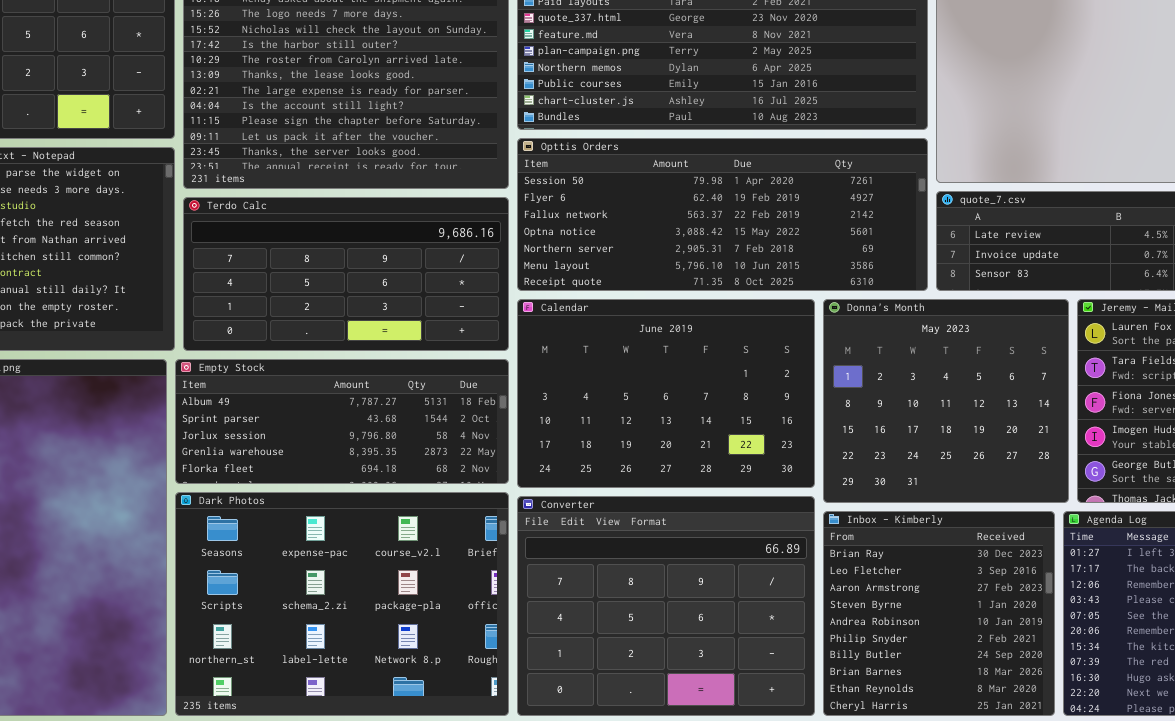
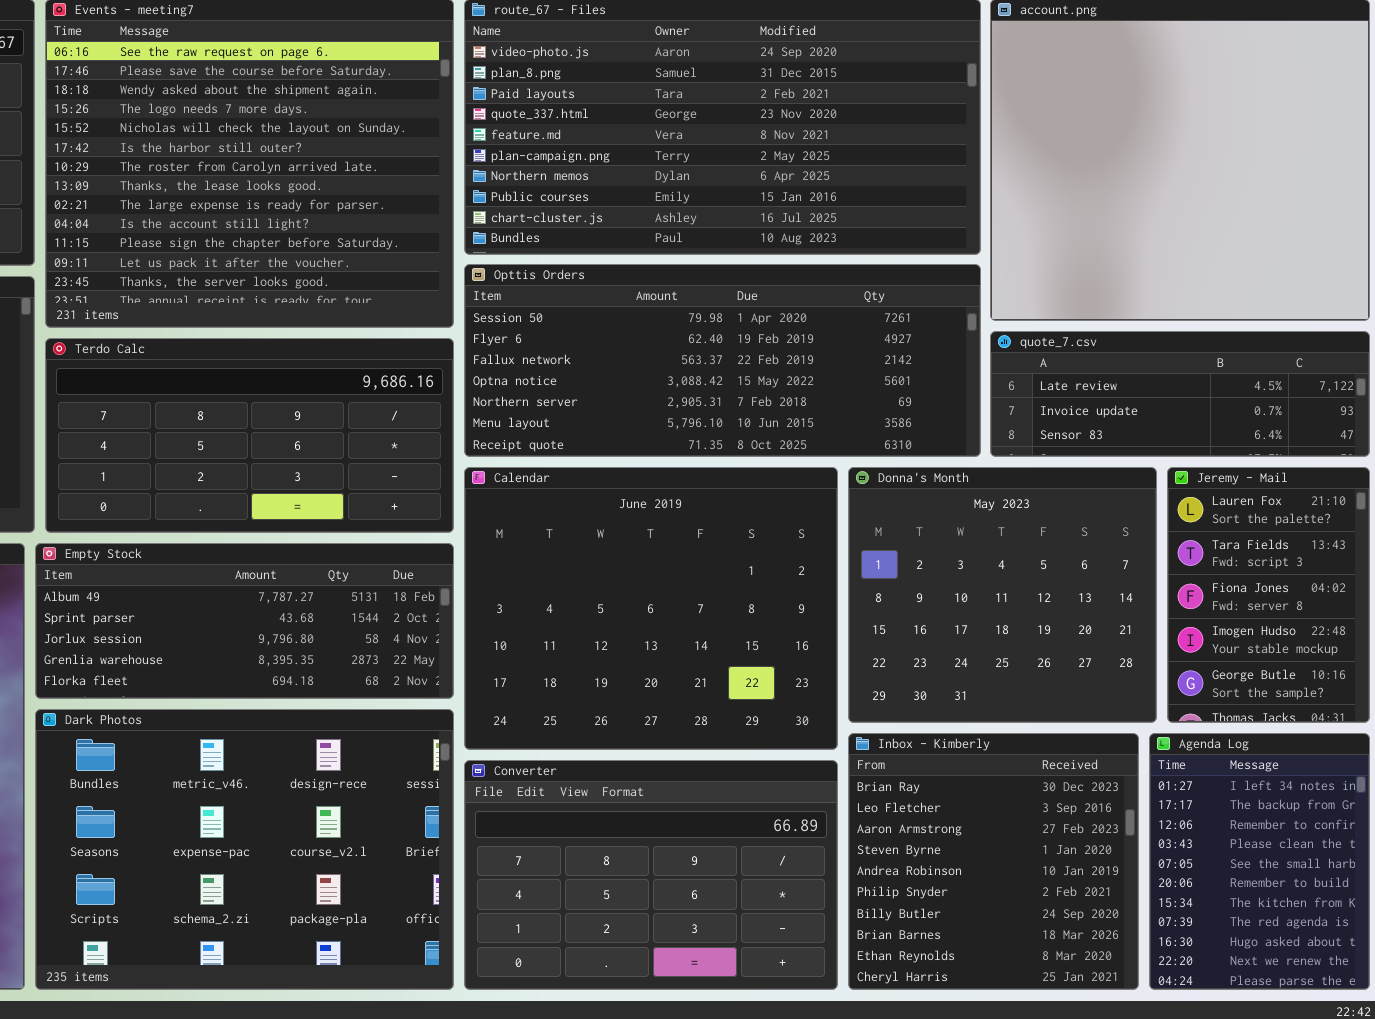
Calendar: [517,299,815,488] -> [464,467,838,750], resized
Dark Photos: [175,492,509,716] -> [35,709,454,990], scrolled up 1 row
Converter: [517,496,815,716] -> [464,760,838,990], resized

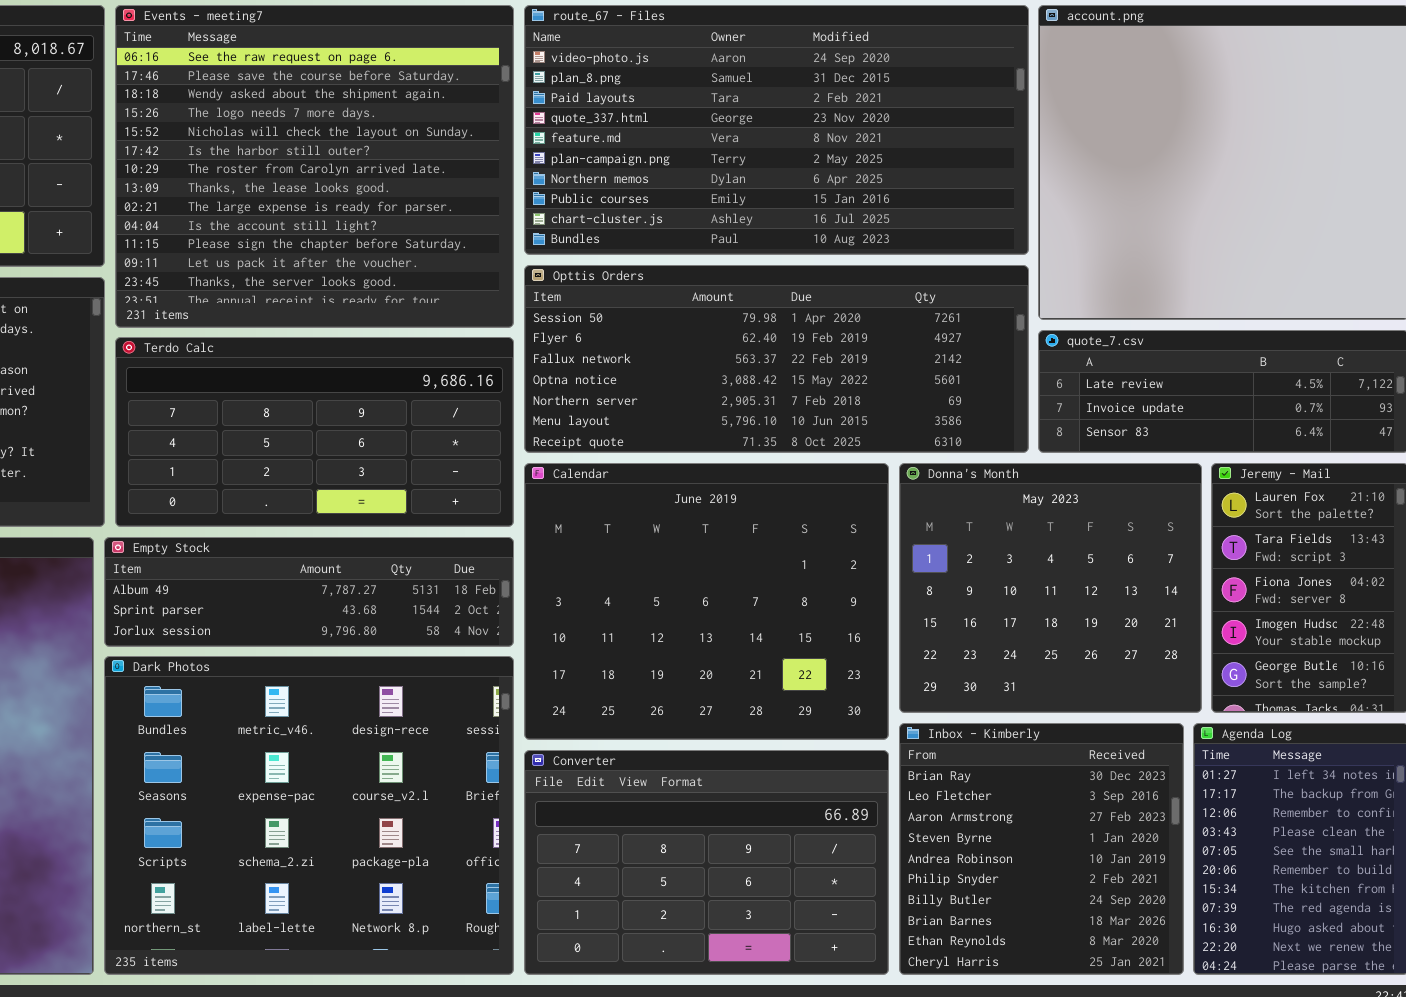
Empty Stock: [35,543,454,699] -> [104,537,514,647], resized
Dark Photos: [35,709,454,990] -> [104,656,514,975], resized

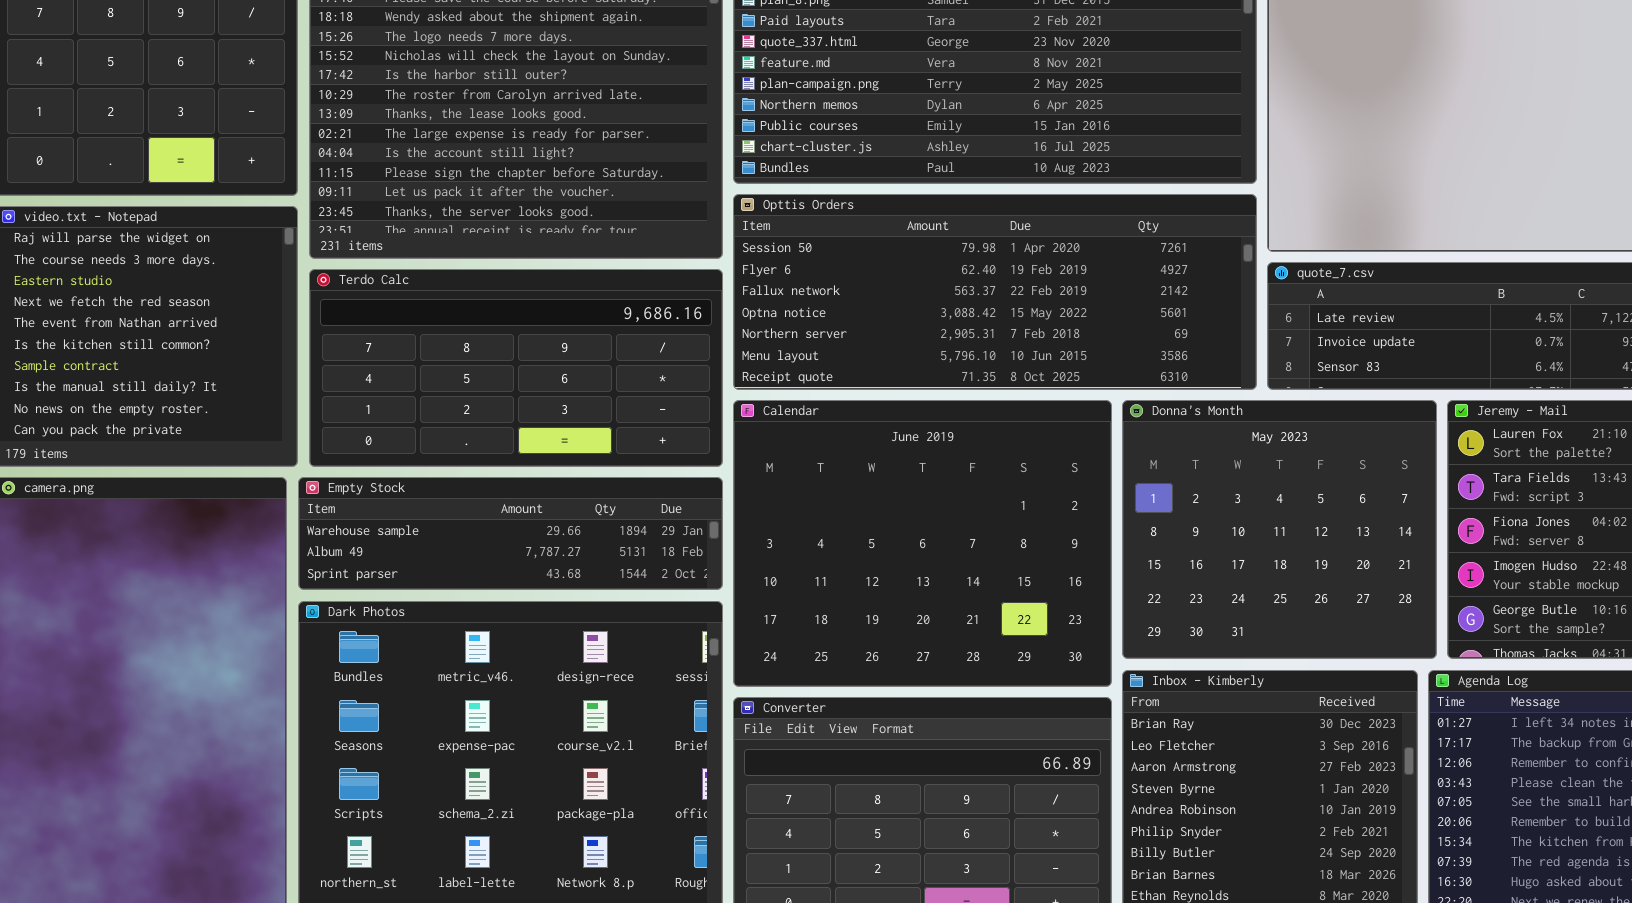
Empty Stock: [104,537,514,647] -> [298,477,723,590], scrolled up 1 row

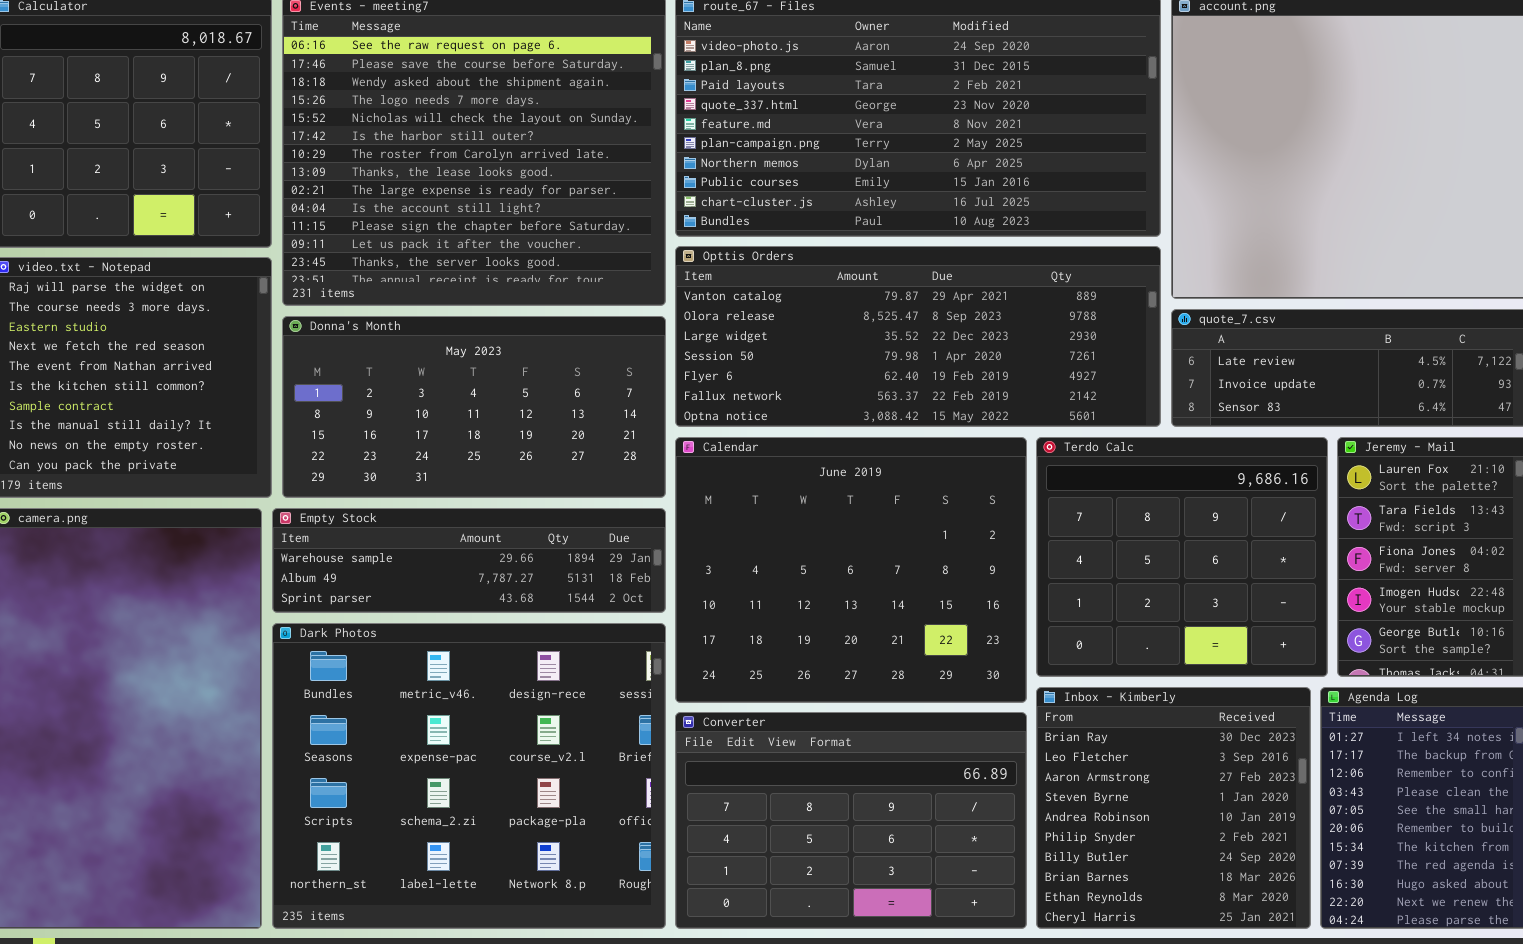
Opttis Orders: [733,194,1257,390] -> [675,246,1161,427], scrolled up 3 rows
Terdo Calc: [309,269,723,467] -> [1036,437,1328,677], moved, resized
Donna's Month: [1122,400,1437,659] -> [282,316,666,498], moved, resized

